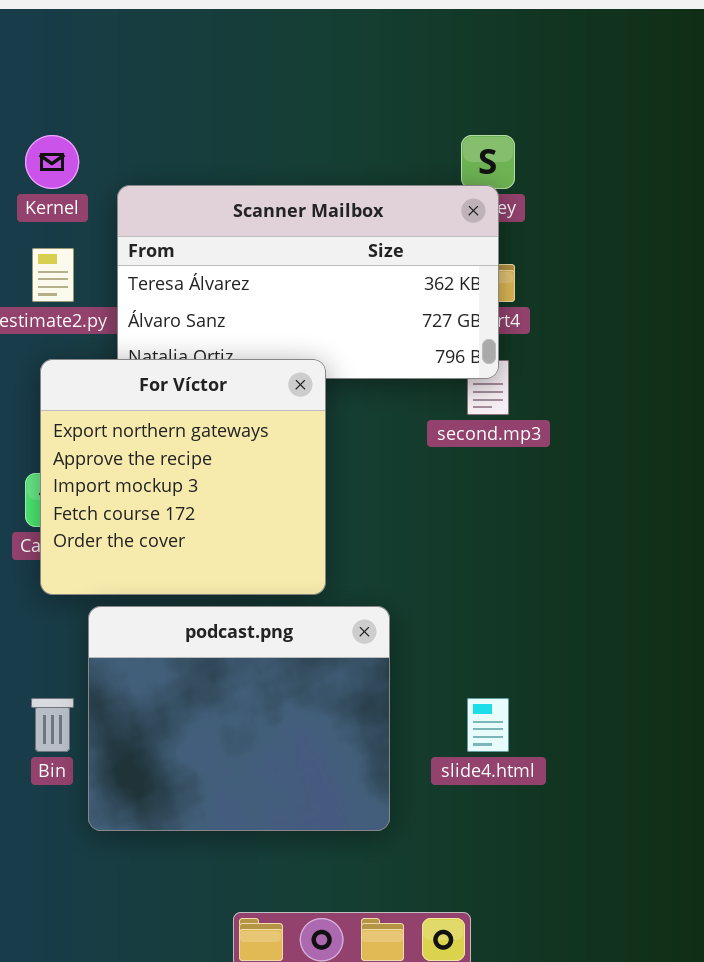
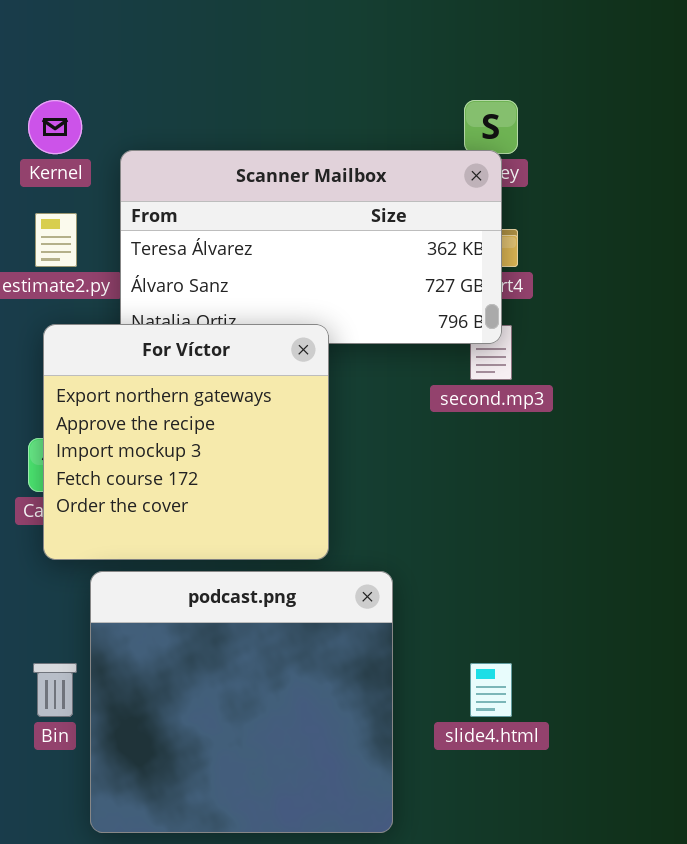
podcast.png: [88,606,390,831] -> [90,571,393,833], resized

